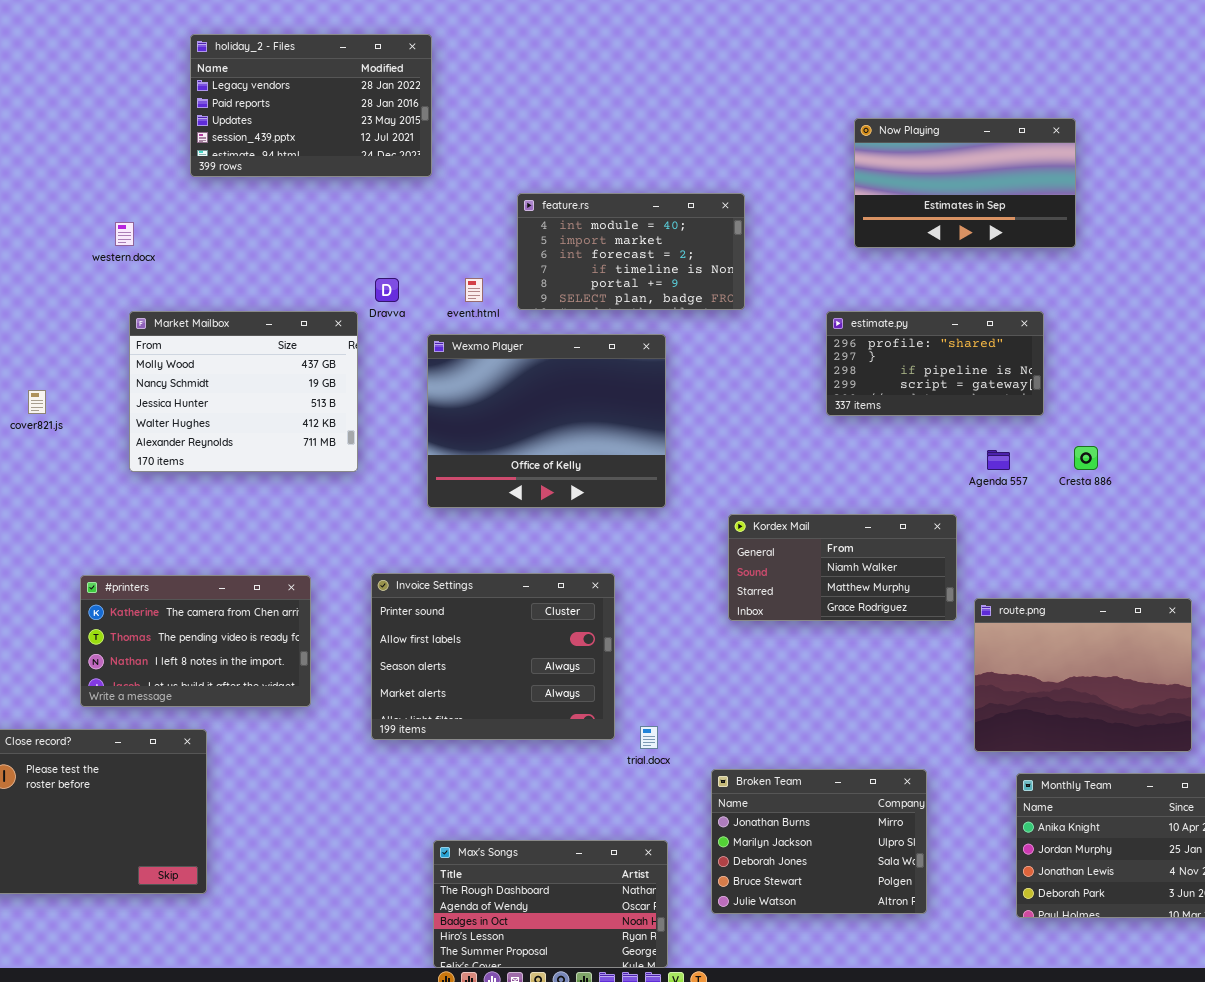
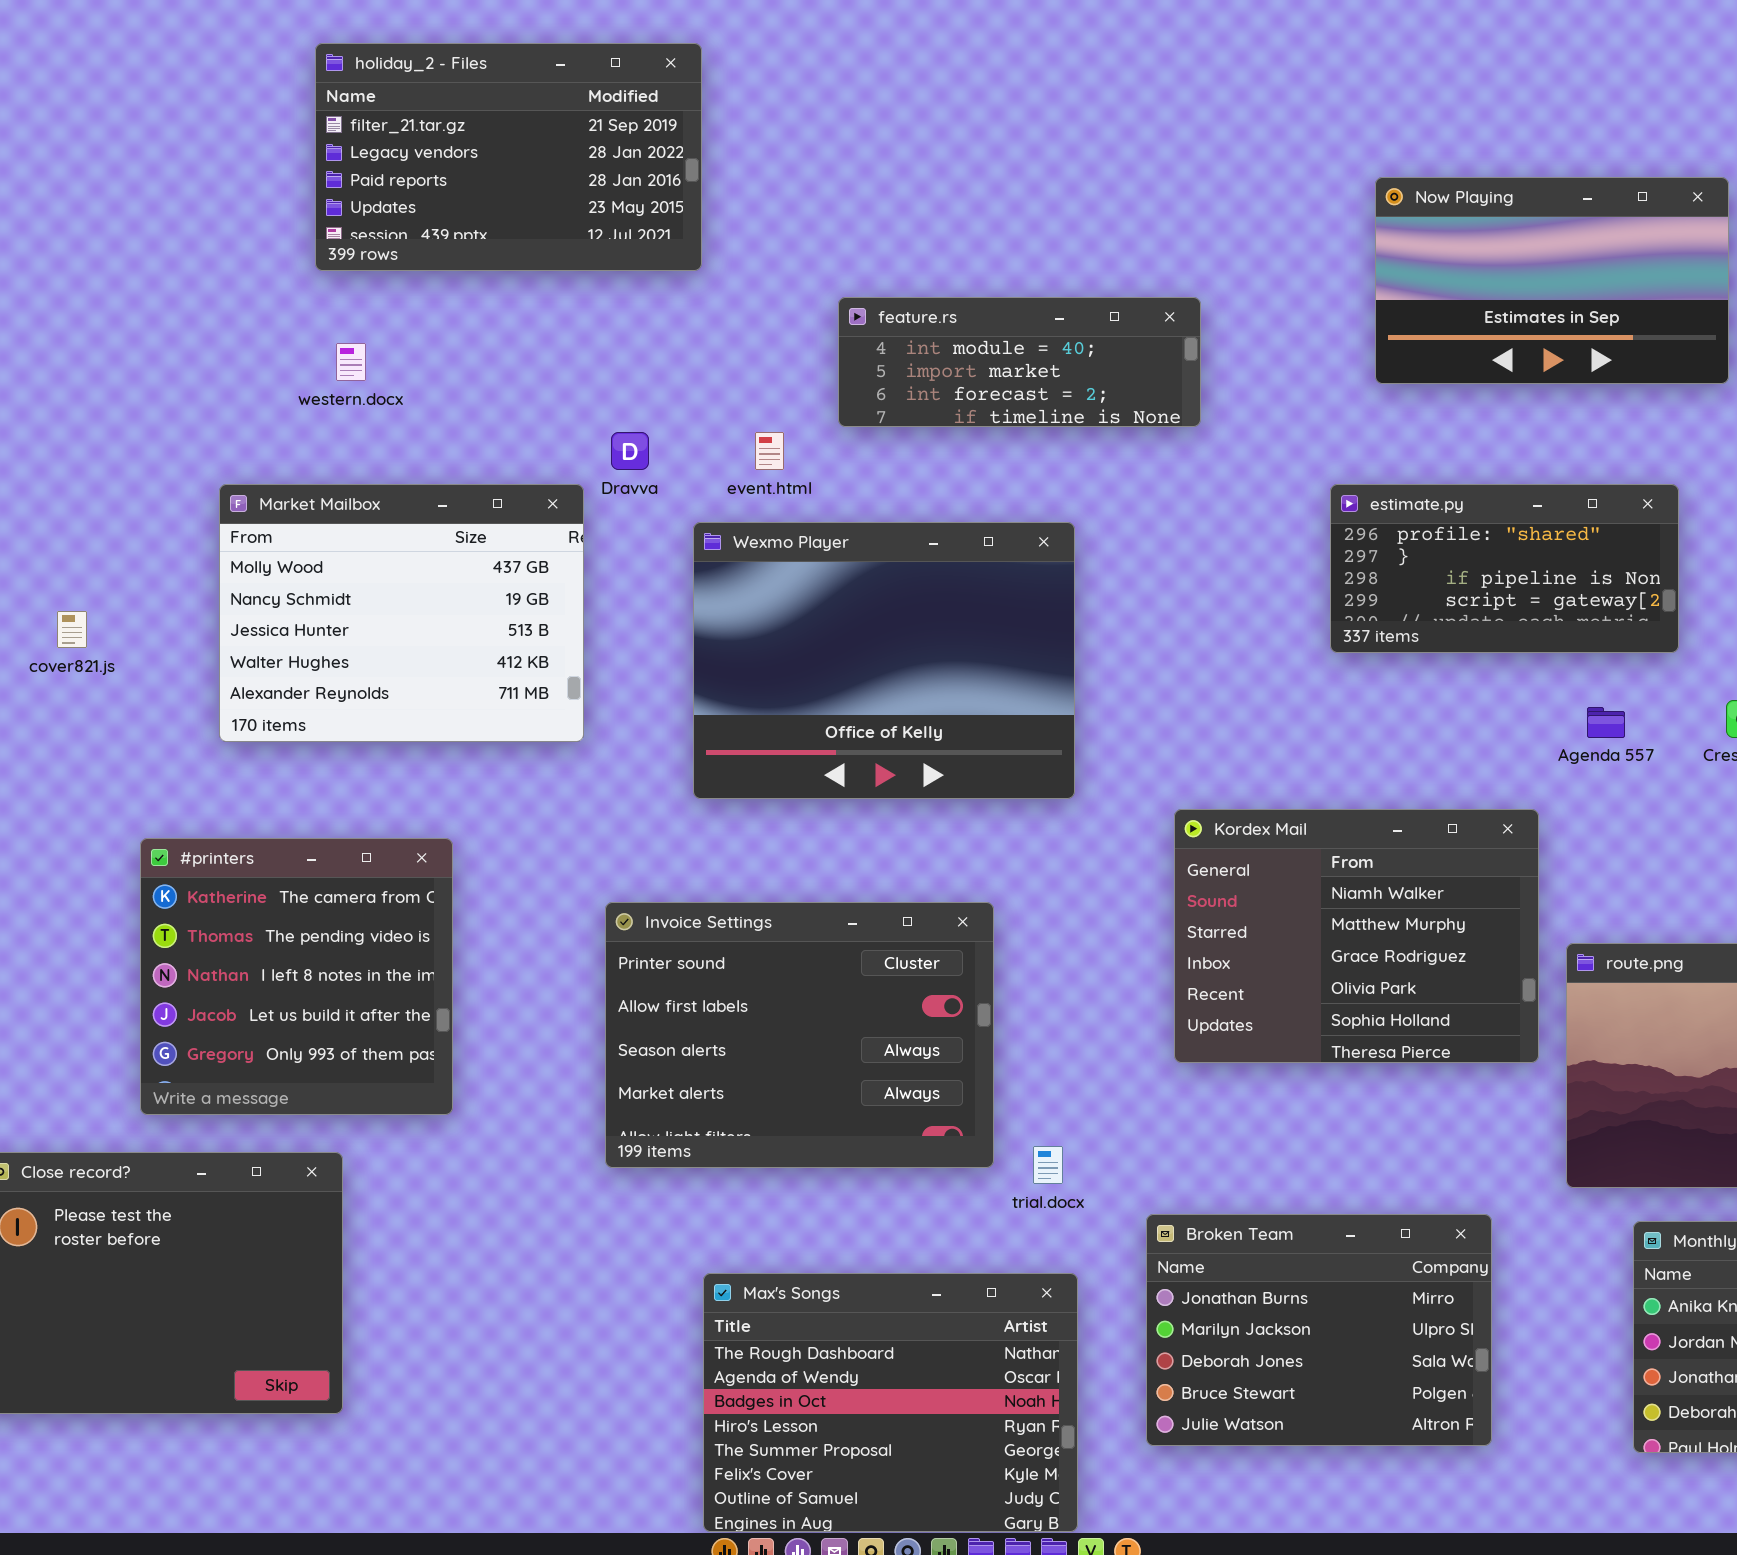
holiday_2 - Files: [190,34,432,177] -> [315,43,702,271], scrolled up 1 row
feature.rs: [517,193,745,310] -> [838,297,1201,427], resized
western.docx: [115,222,134,246] -> [336,343,366,381], moved
Kordex Mail: [728,514,957,621] -> [1174,809,1539,1063], resized
#printers: [80,575,311,707] -> [140,838,453,1115], resized
Max's Songs: [433,840,668,968] -> [703,1273,1078,1532], resized

